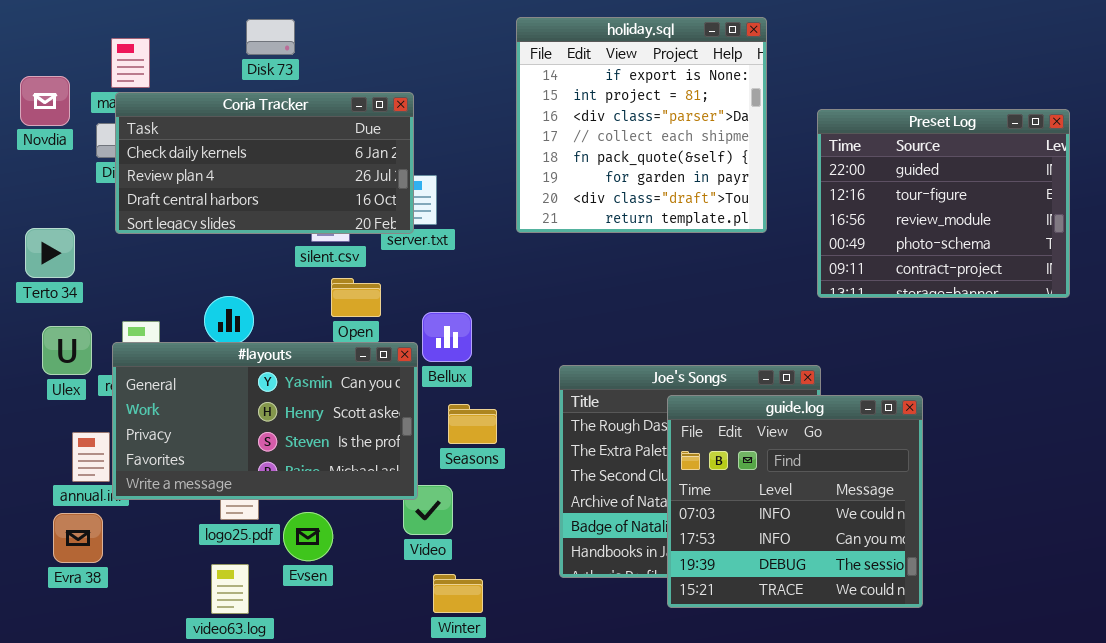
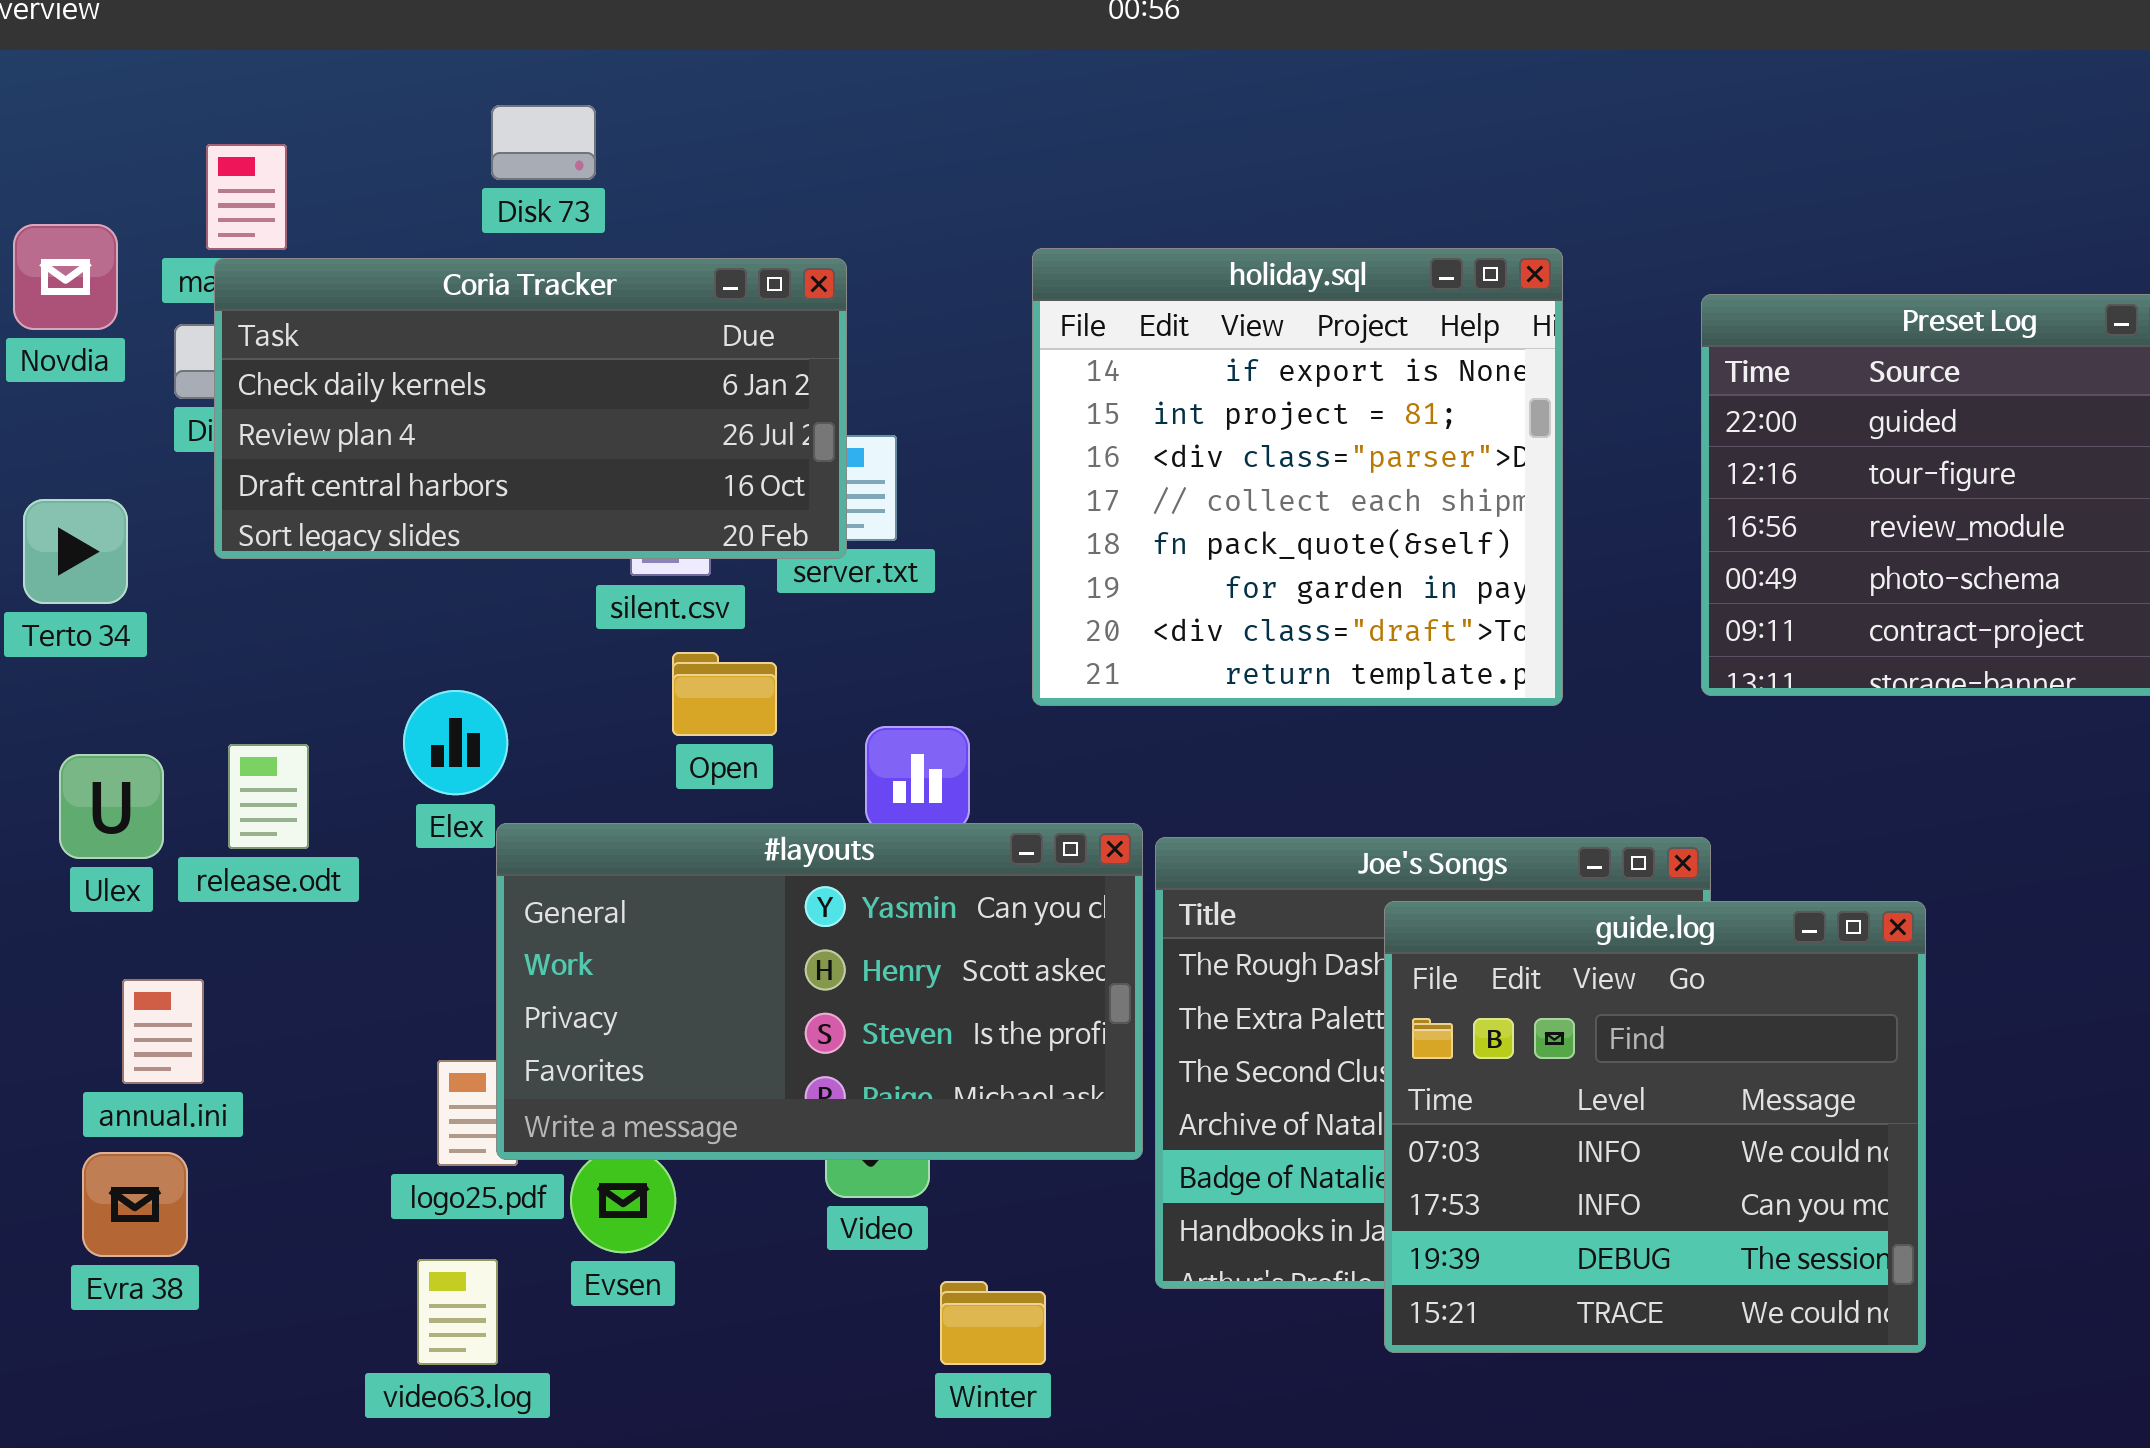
holiday.sql: [516,17,767,233] -> [1032,248,1563,706], moved
Terto 34: [25,228,75,278] -> [23,499,128,604], moved
#layouts: [112,342,418,500] -> [496,823,1143,1160], moved
Winter: [433,574,483,613] -> [940,1281,1046,1365], moved

